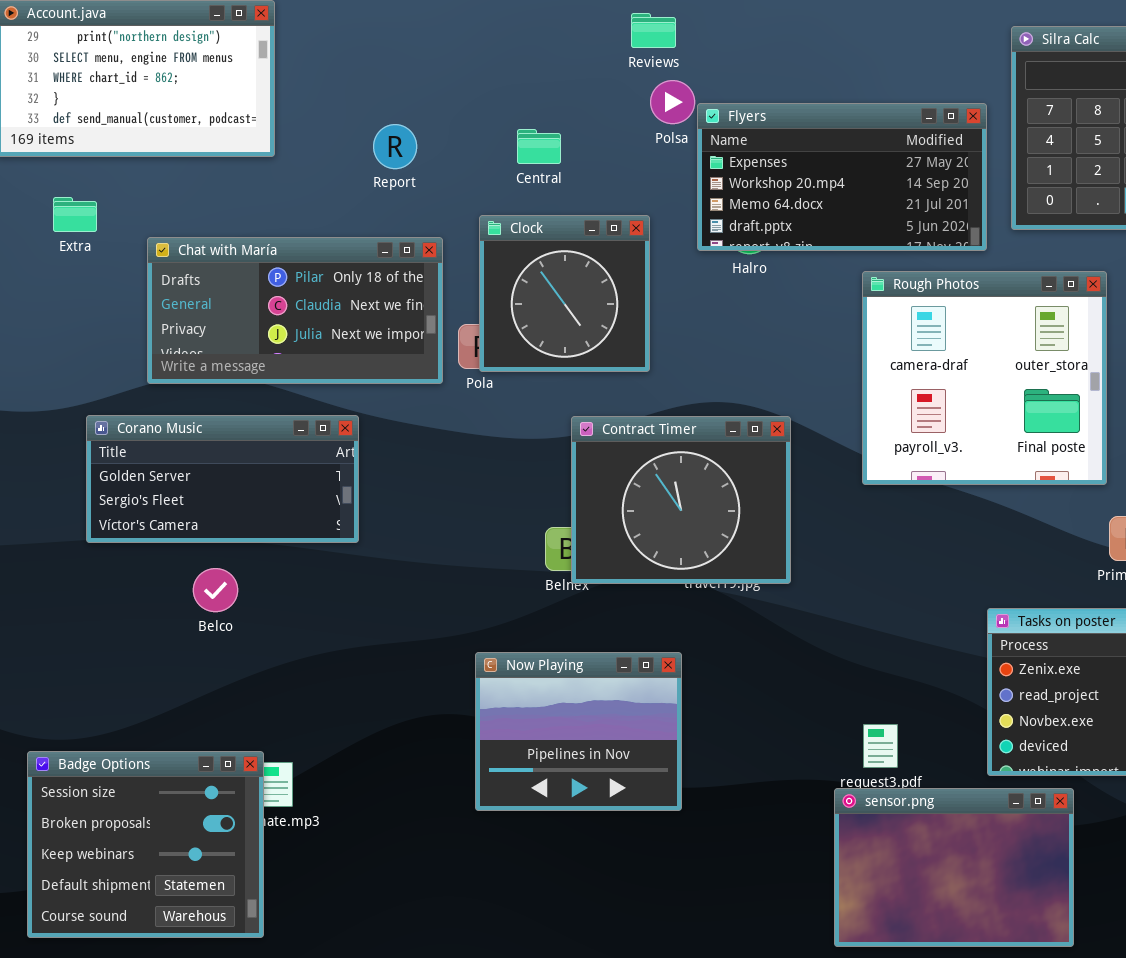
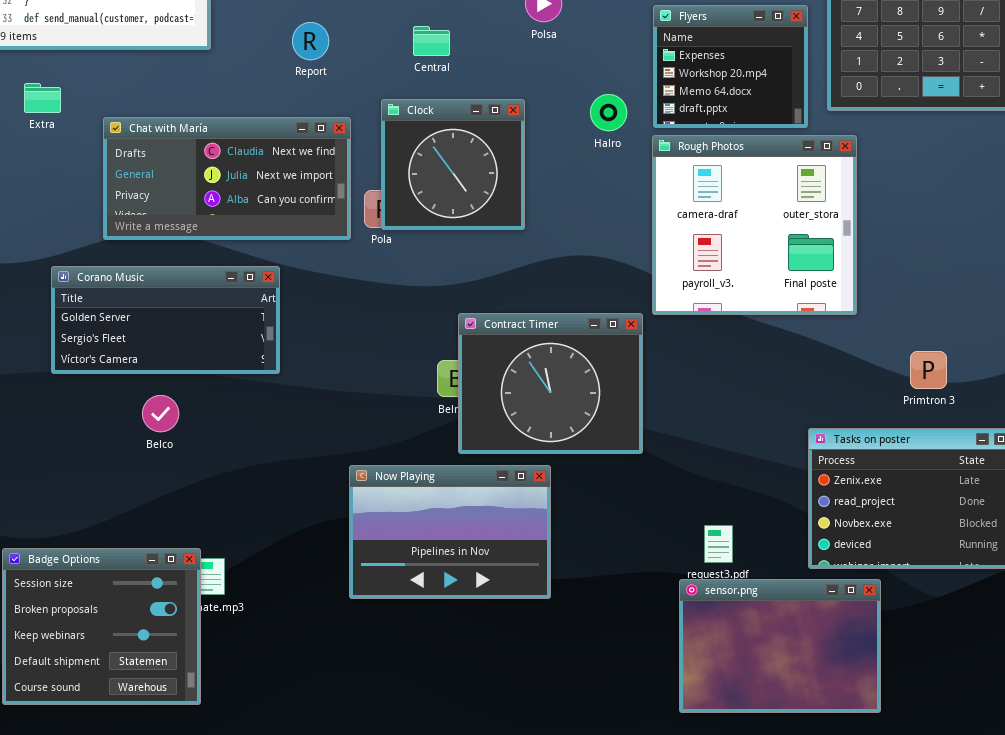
Flyers: [697,103,987,251] -> [653,5,808,128], resized
Chat with María: [147,237,443,384] -> [103,117,351,240], scrolled down 1 row
Rough Photos: [862,271,1107,485] -> [652,135,857,315], moved
Contract Timer: [571,416,791,584] -> [458,313,643,454], moved
Now Playing: [475,652,682,811] -> [349,465,551,599], resized

